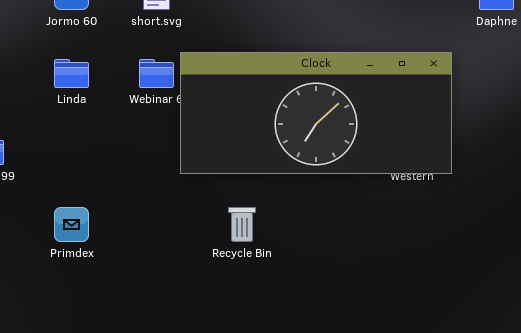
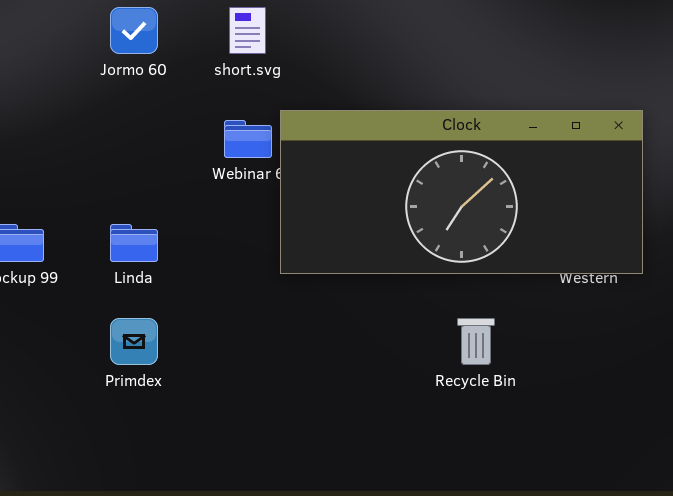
Linda: [54,59,89,88] -> [110,224,158,262], moved
Recycle Bin: [228,207,256,242] -> [457,318,495,365], moved

